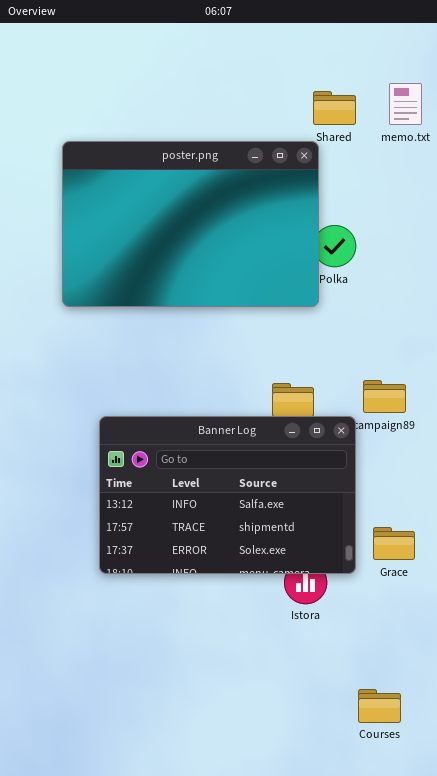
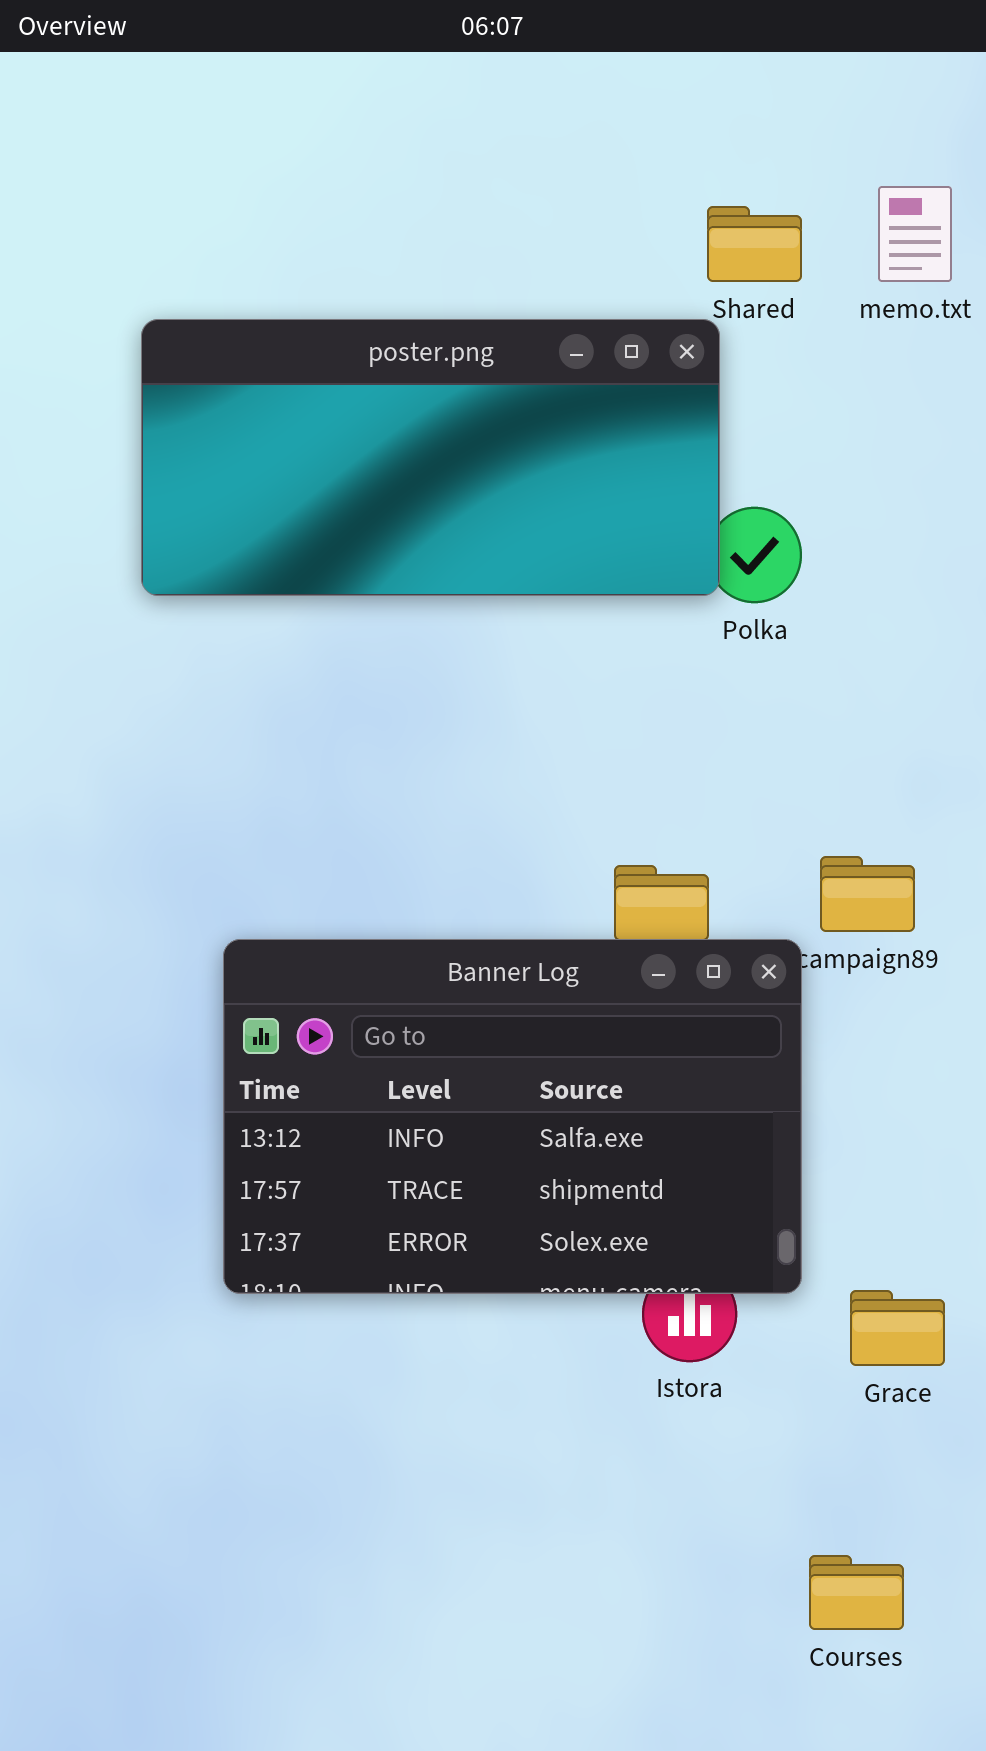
poster.png: [62,141,319,307] -> [141,319,720,596], resized
Grace: [373,527,415,560] -> [850,1290,945,1366], moved

